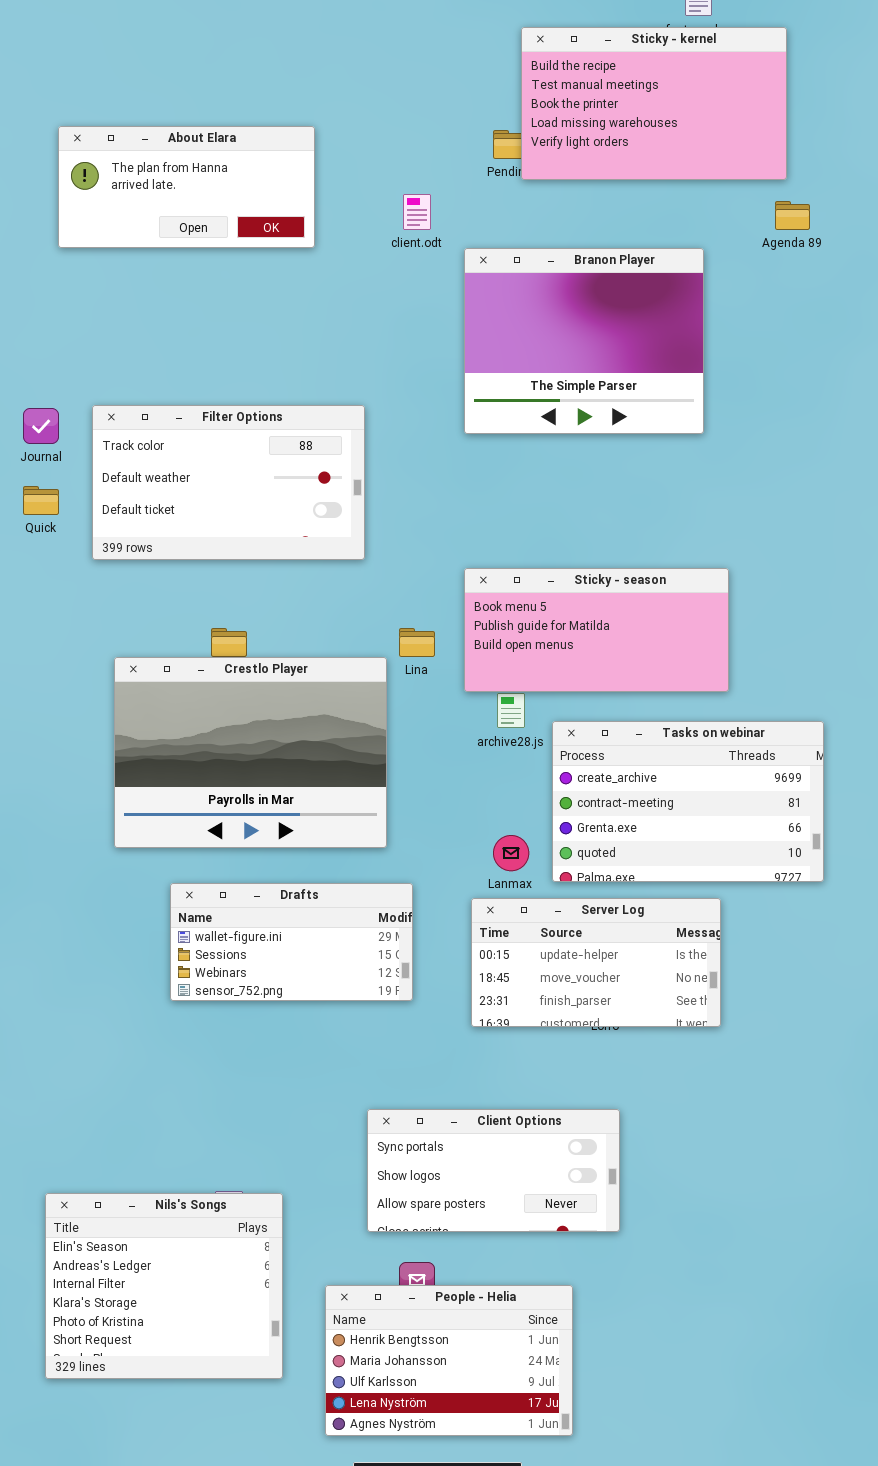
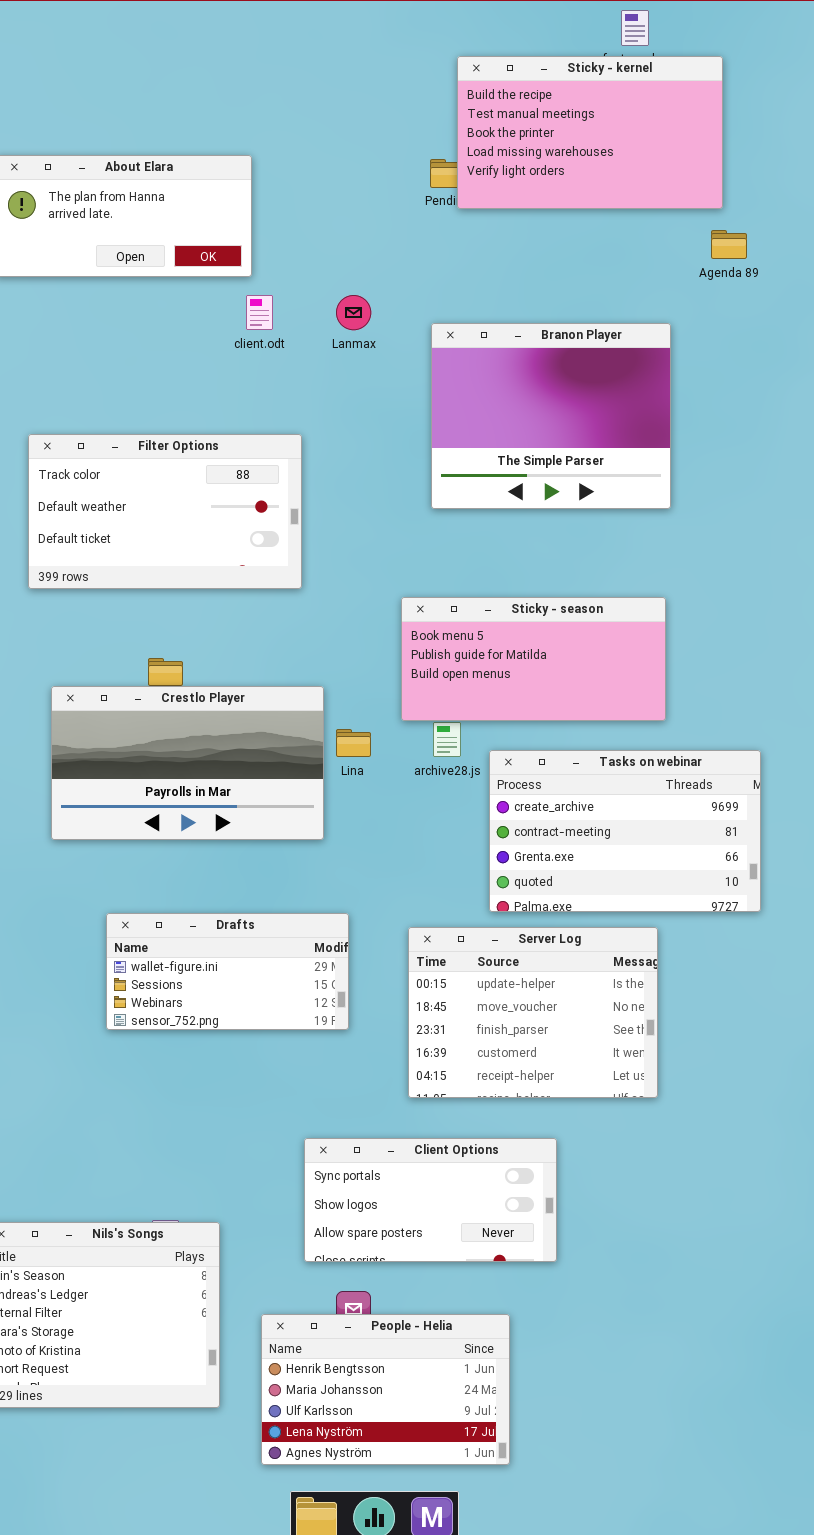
client.odt: [403,194,431,230] -> [246,295,273,330], moved
Branon Player: [464,248,704,434] -> [431,323,671,509], moved
Lina: [399,628,435,657] -> [336,729,371,757], moved
Crestlo Player: [114,657,387,848] -> [51,686,324,840], resized
Lanmax: [493,835,529,871] -> [336,295,371,330], moved
Server Log: [471,898,721,1027] -> [408,927,658,1098], resized

